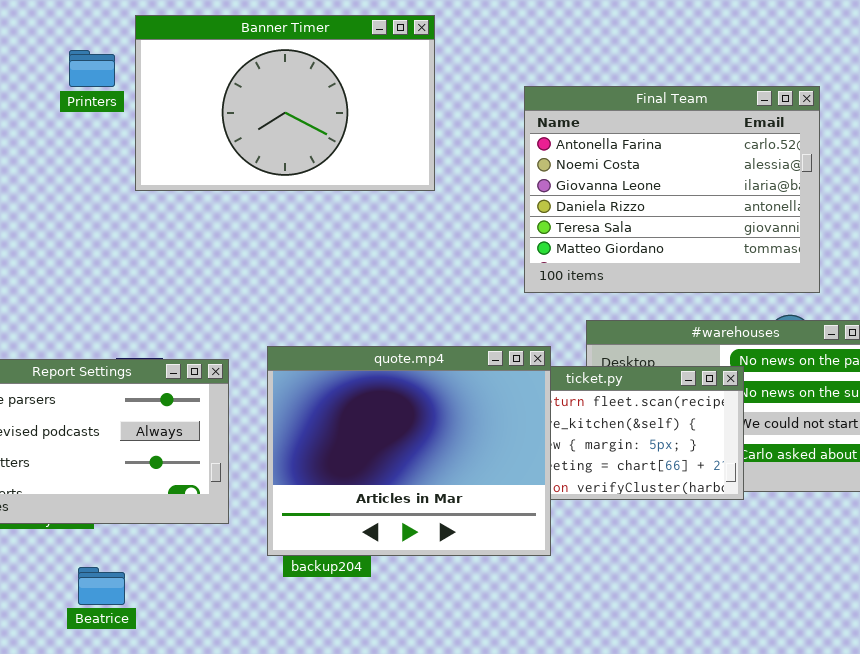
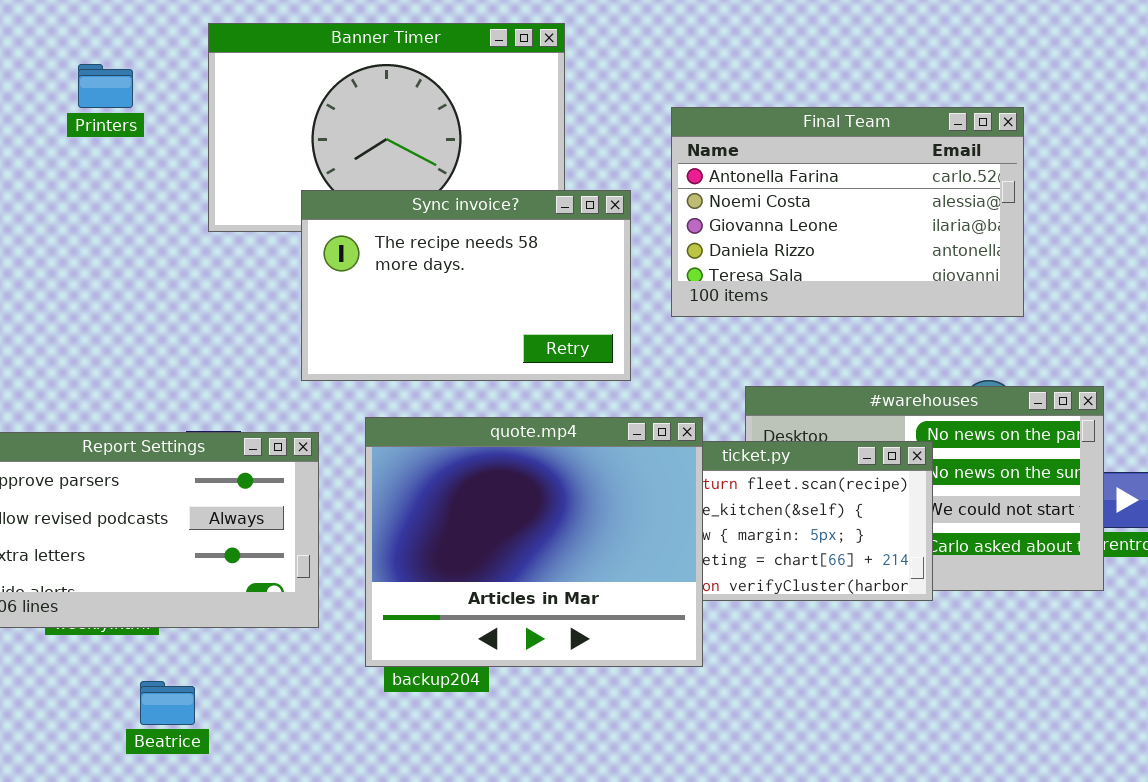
Printers: [69,50,115,87] -> [78,64,133,108], moved
Final Team: [524,86,820,293] -> [671,107,1024,317], resized
Sync invoice?: none -> [301,190,631,381], opened

